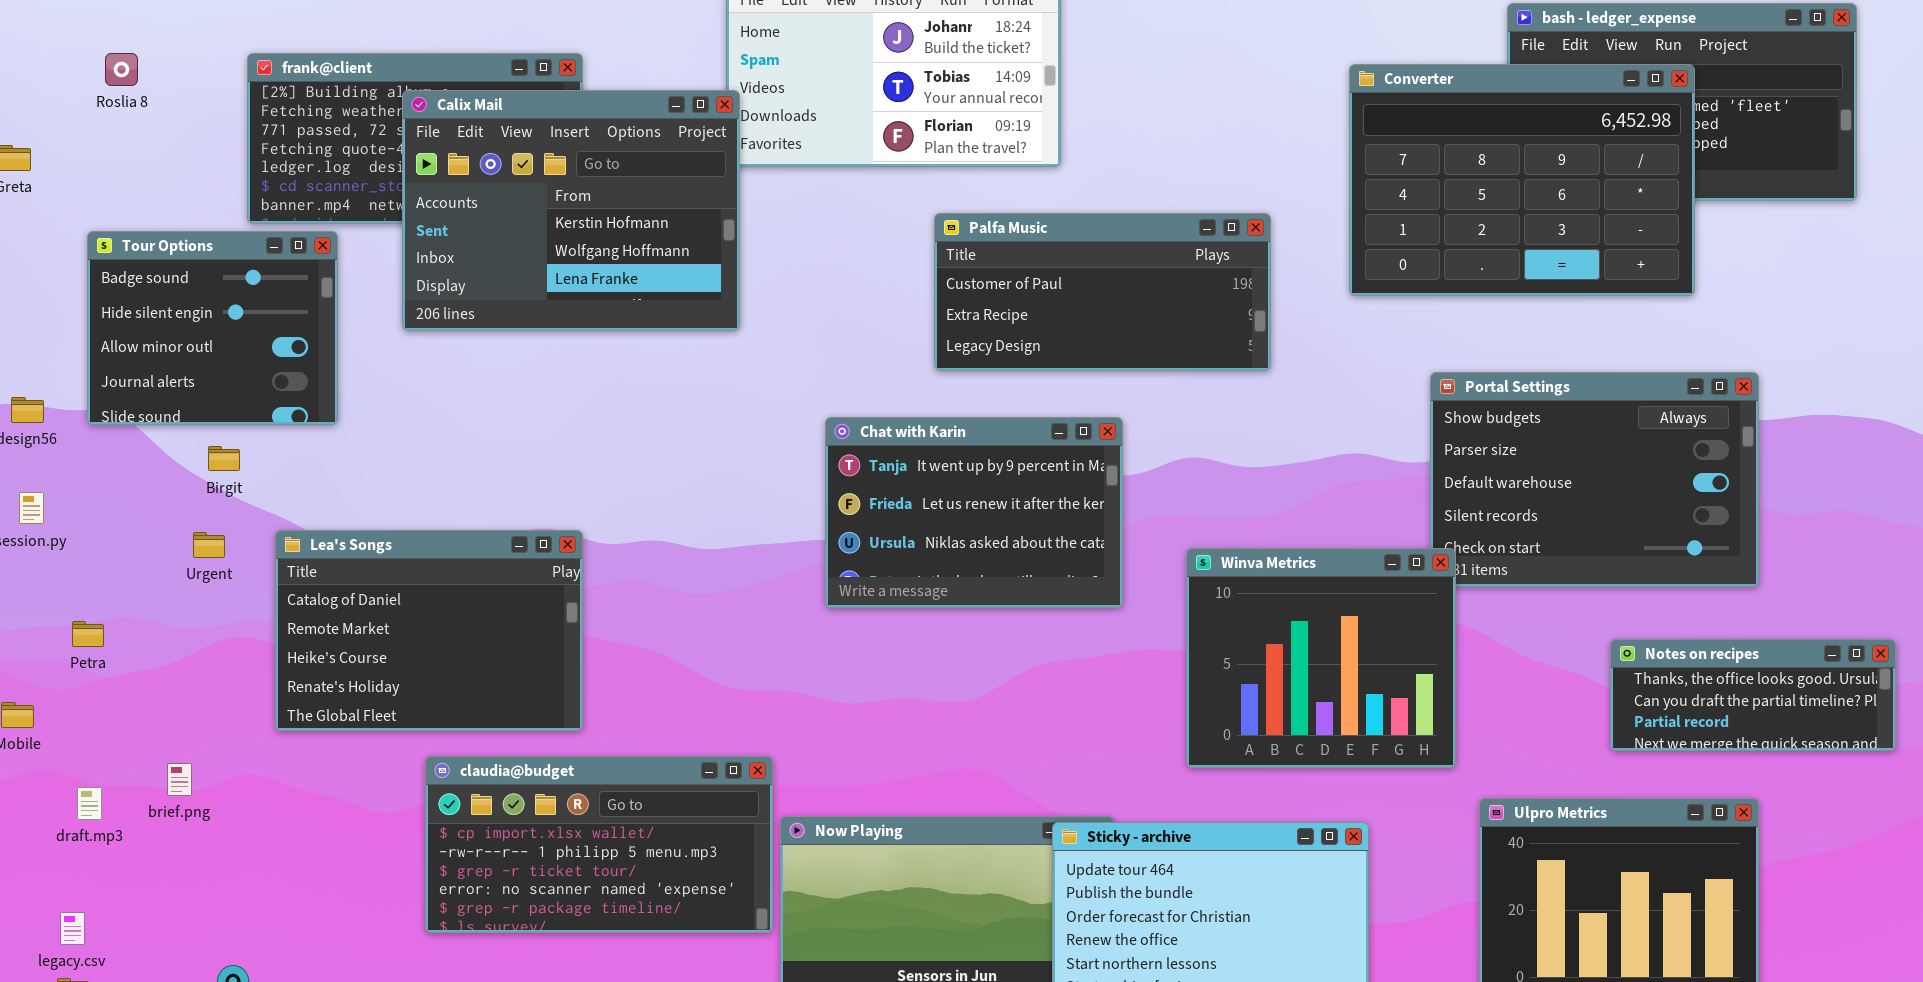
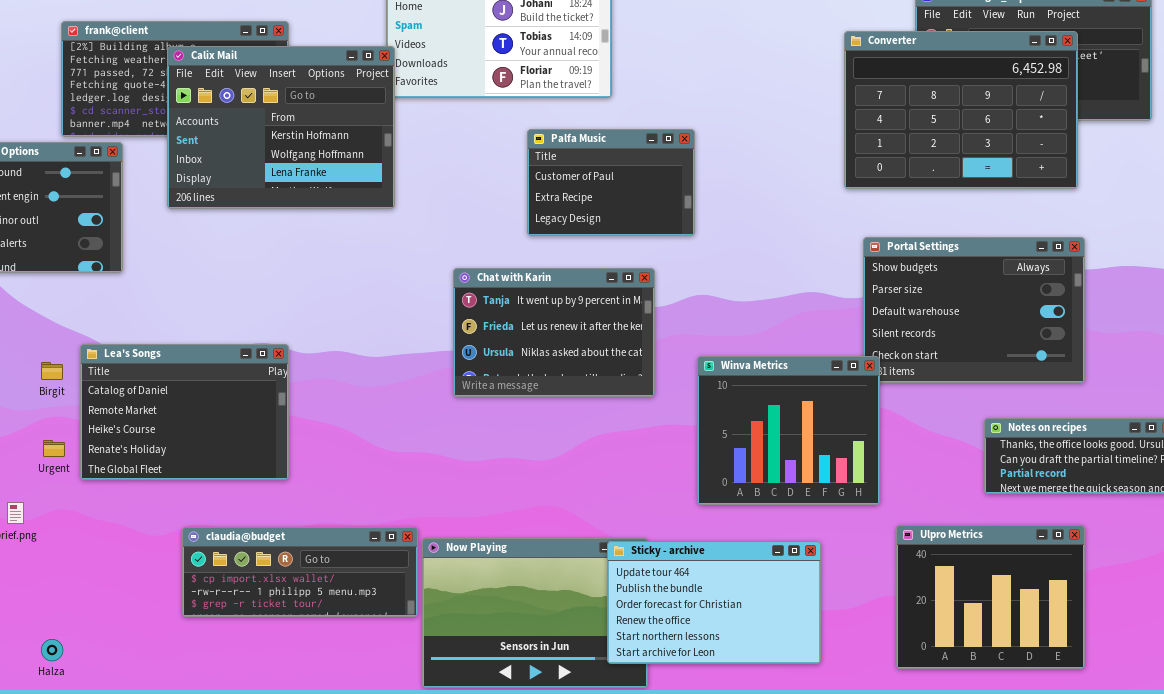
Converter: [1349,64,1695,296] -> [844,31,1078,189], moved
Palfa Music: [934,213,1271,371] -> [527,129,695,236], resized
Birgit: [208,446,240,471] -> [41,362,63,380], moved
Urgent: [193,532,225,558] -> [43,440,65,457], moved
claudia@budget: [425,756,773,933] -> [182,527,418,617], resized

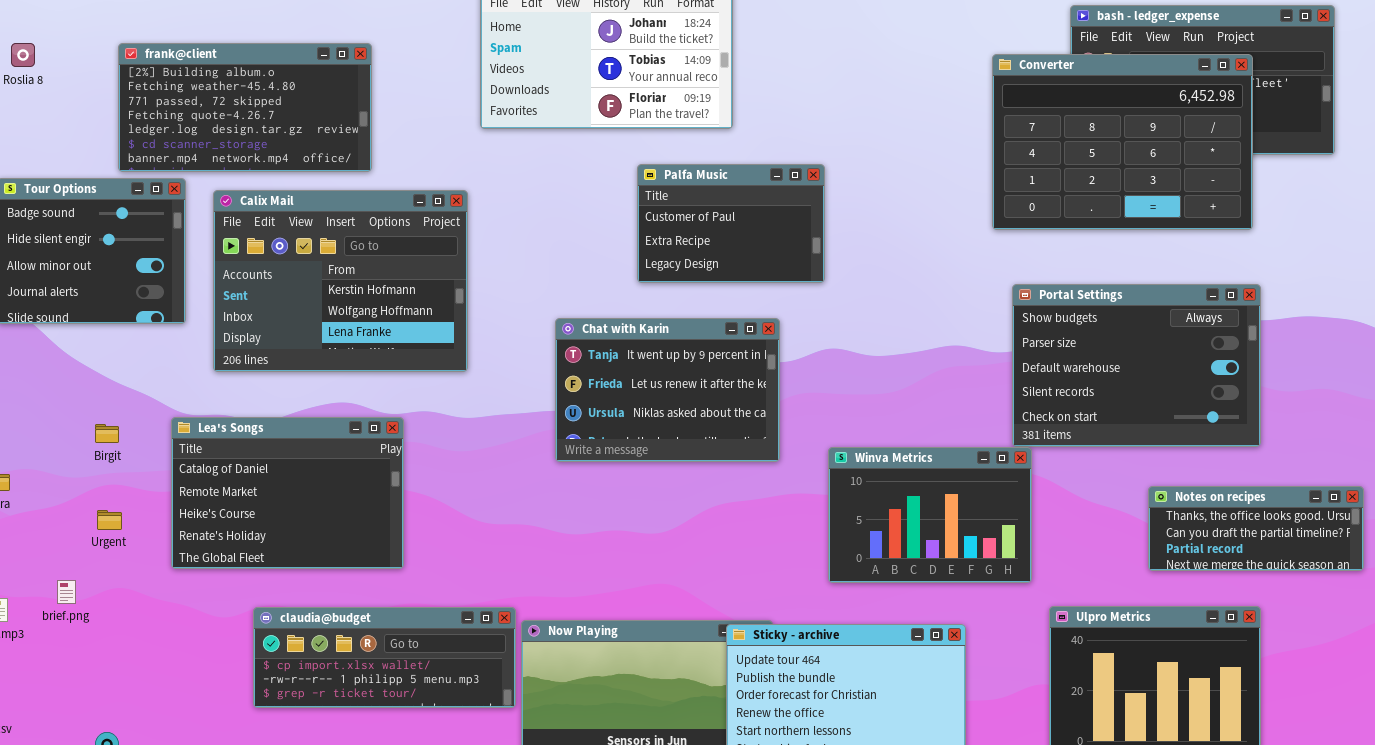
Calix Mail: [167,46,395,209] -> [213,190,468,372], moved
Lea's Songs: [80,344,289,480] -> [171,417,404,569], moved
Winva Metrics: [697,356,880,505] -> [828,447,1032,583], resized

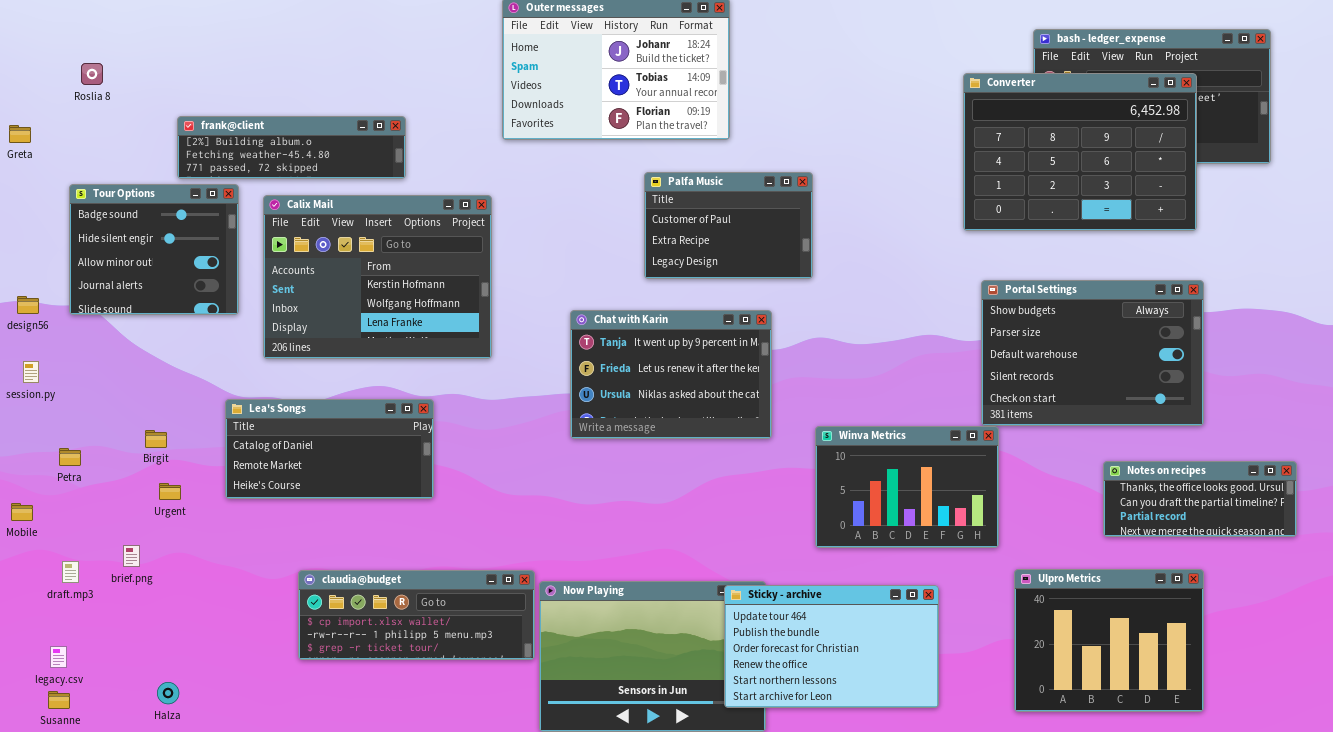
frank@client: [118,43,372,172] -> [177,116,406,179], resized
Lea's Songs: [171,417,404,569] -> [225,399,434,499], resized
Birgit: [95,424,119,443] -> [145,430,167,448], moved

